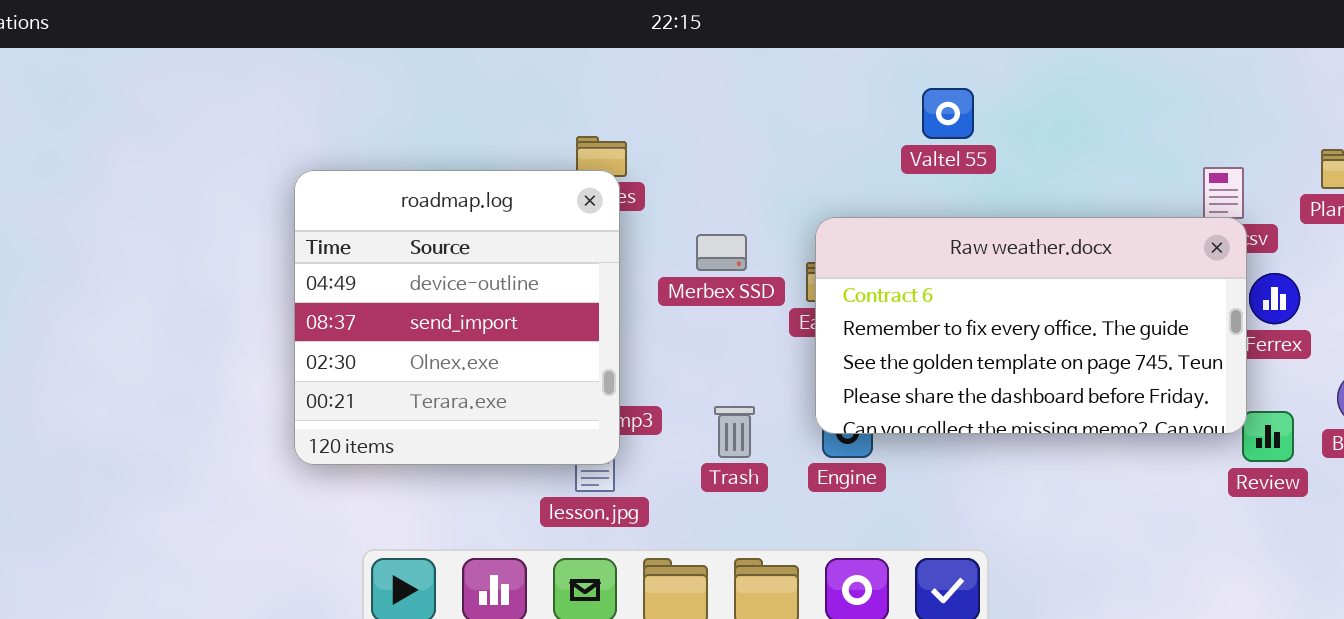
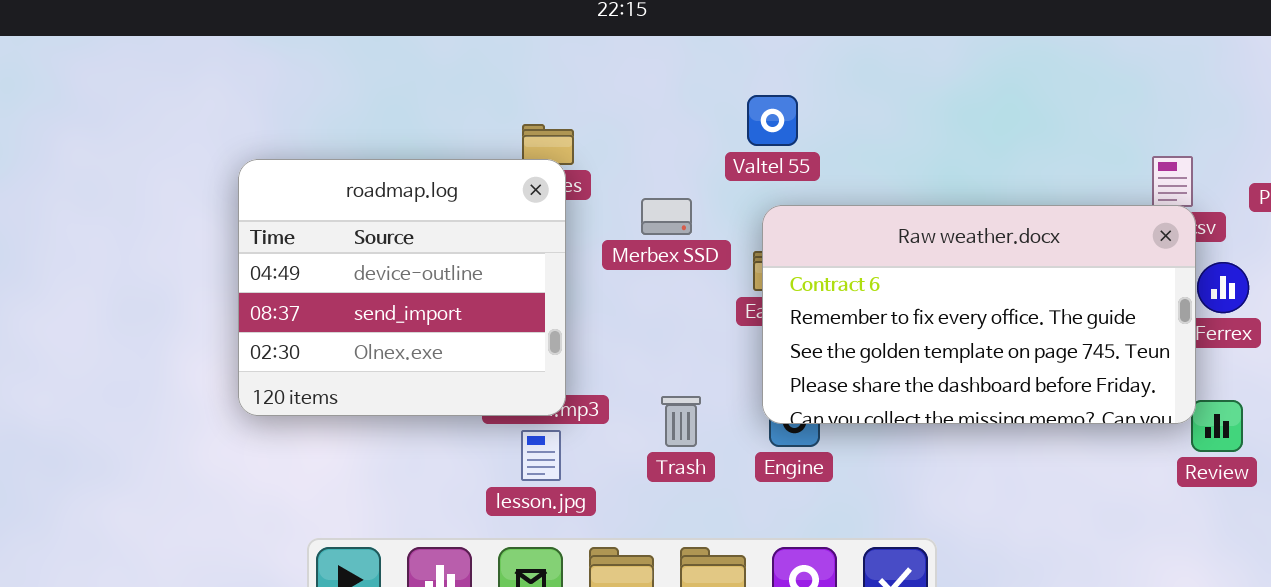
Valtel 55: [922,88,974,139] -> [747,95,798,146], moved
roadmap.log: [294,170,620,465] -> [238,159,566,416], resized
Merbex SSD: [696,234,747,271] -> [641,198,692,235], moved

